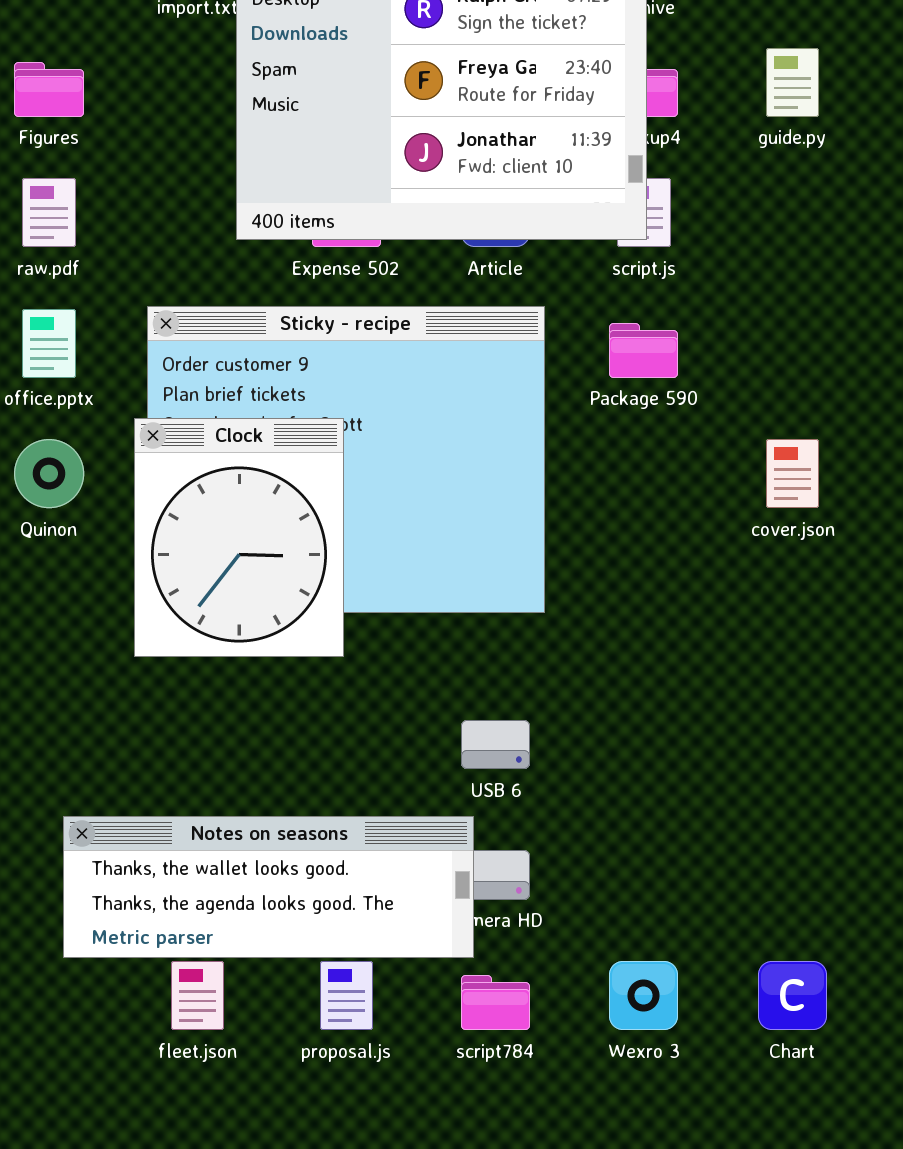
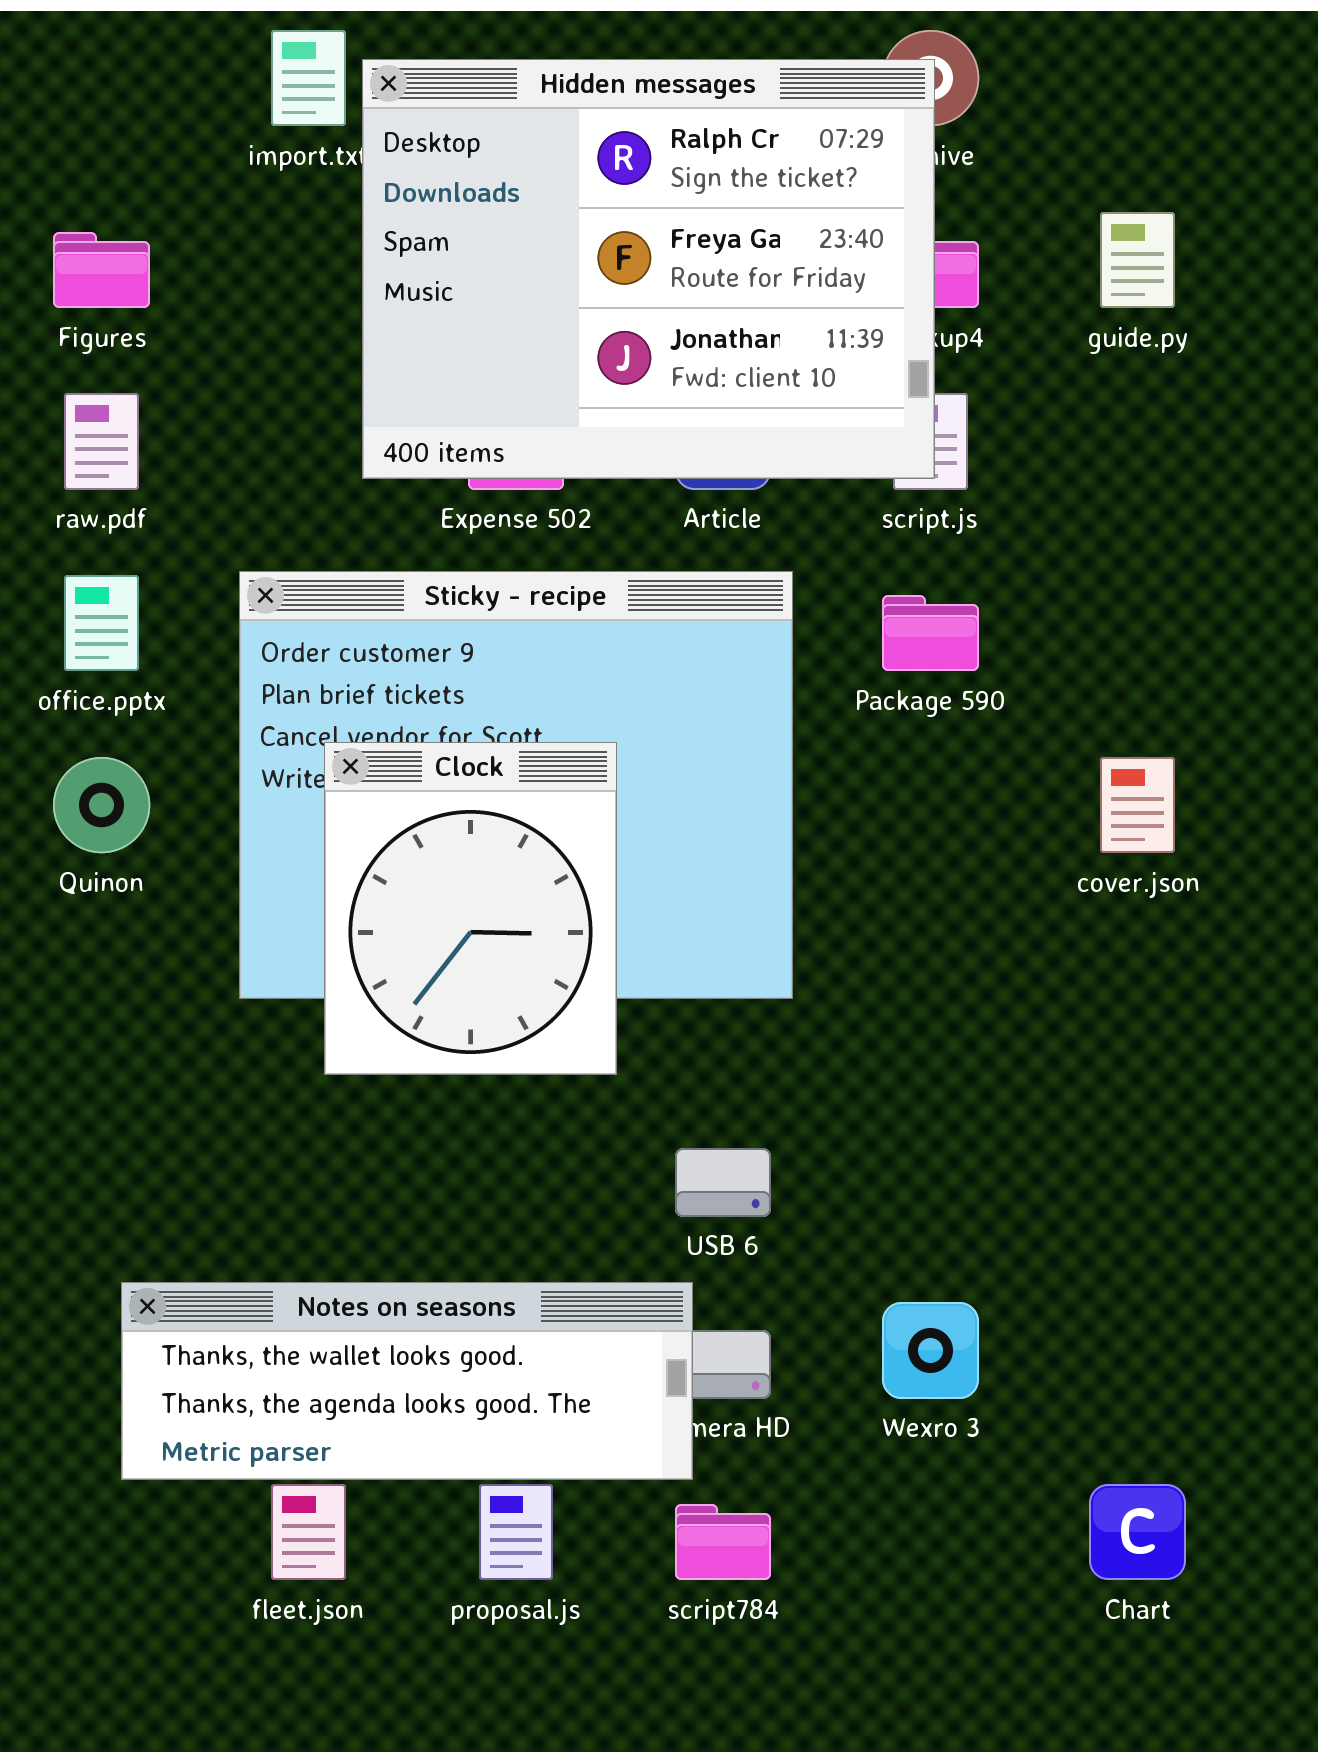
Clock: [134,418,344,657] -> [324,742,617,1075], moved
Wexro 3: [609,961,678,1030] -> [882,1302,979,1399], moved

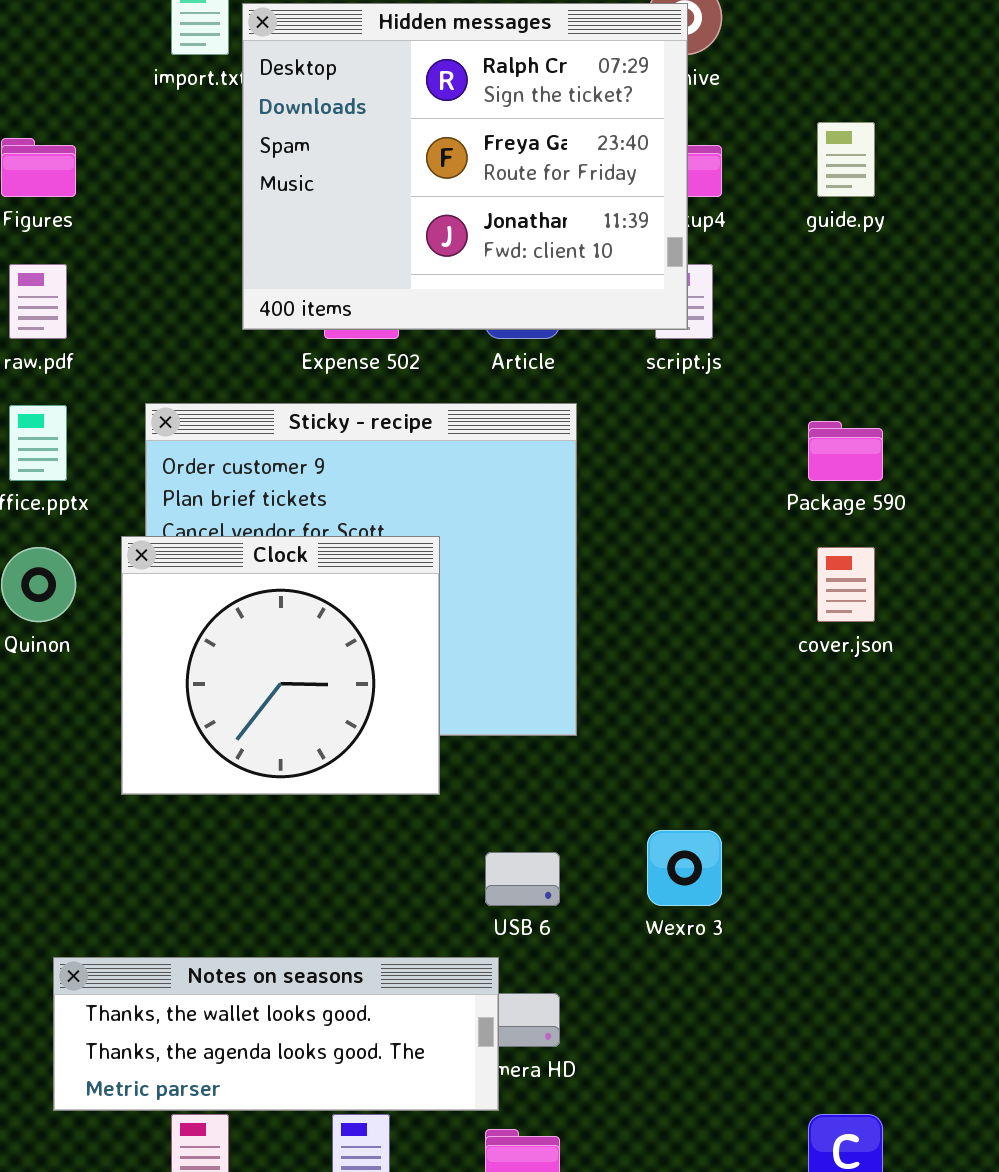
Package 590: [882,595,979,671] -> [808,421,883,481], moved
Clock: [324,742,617,1075] -> [121,536,440,795], resized
Wexro 3: [882,1302,979,1399] -> [647,830,722,906], moved

